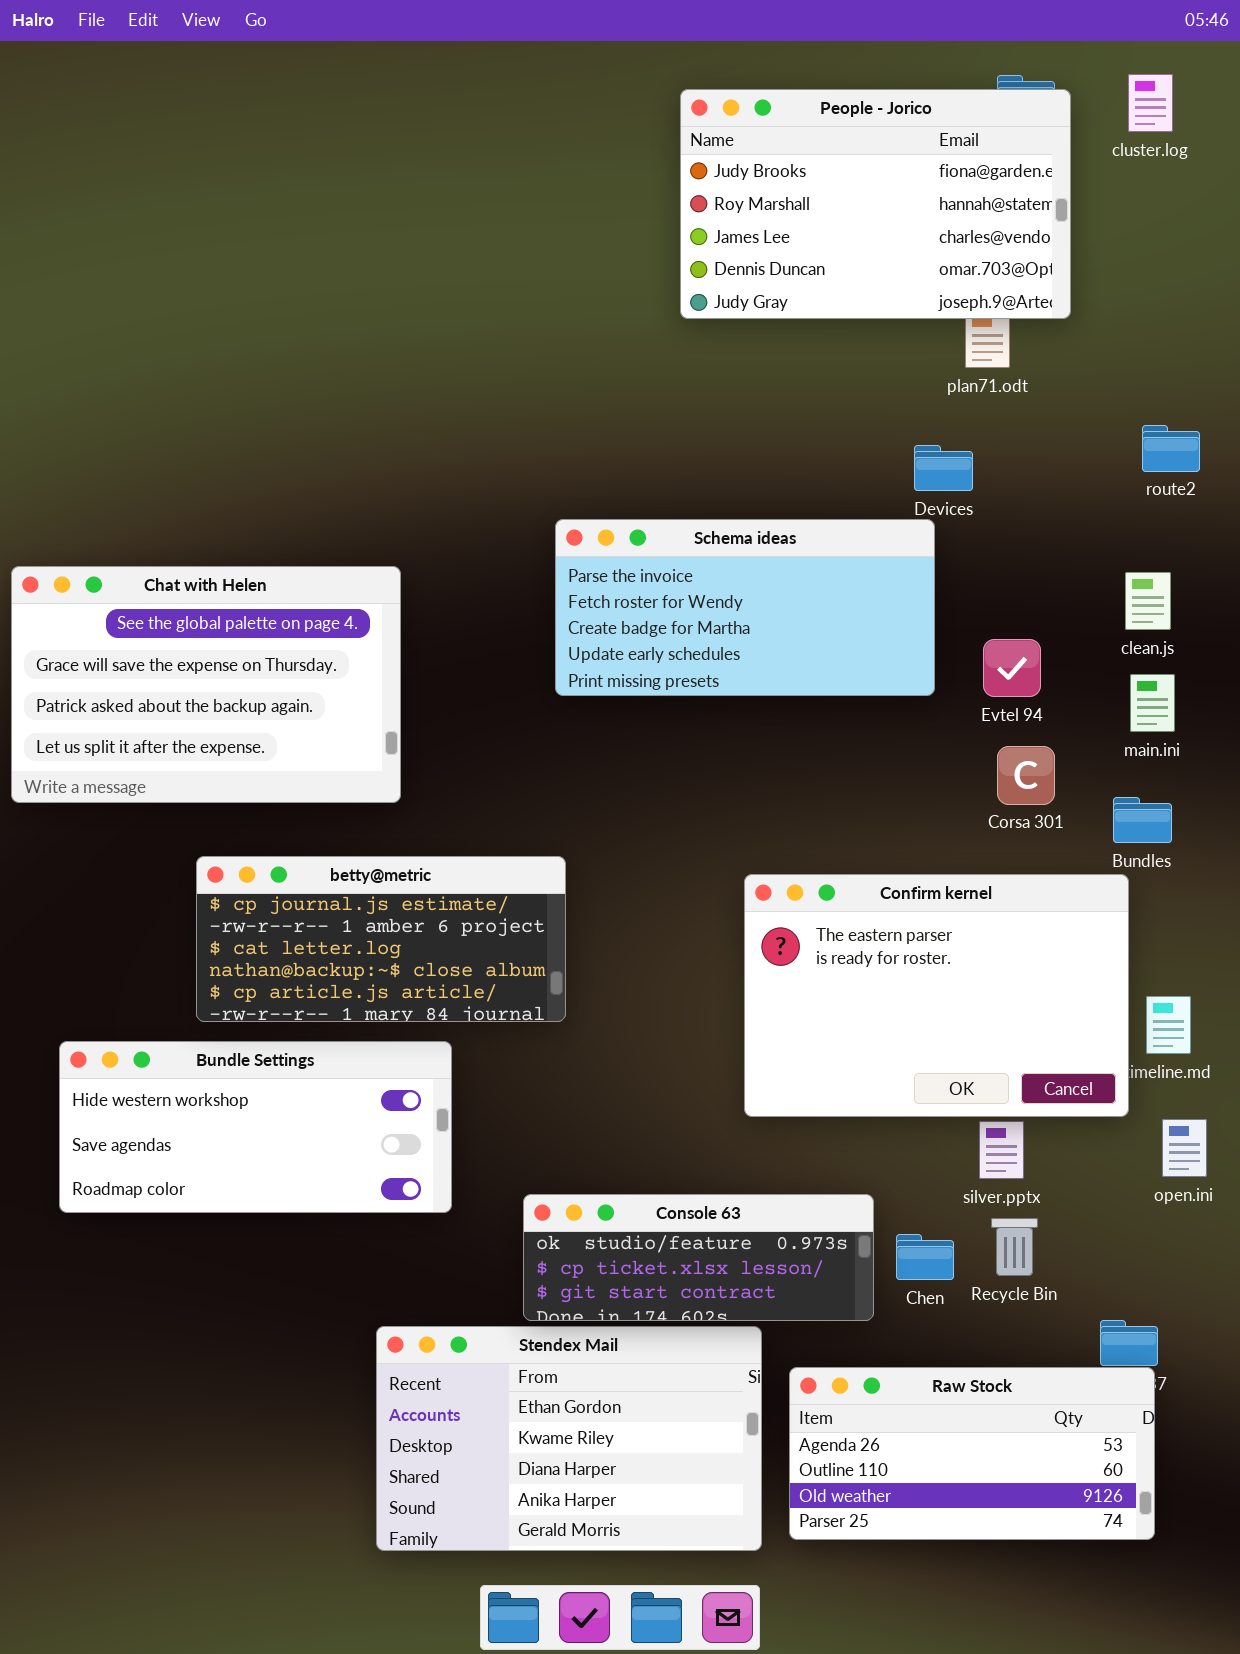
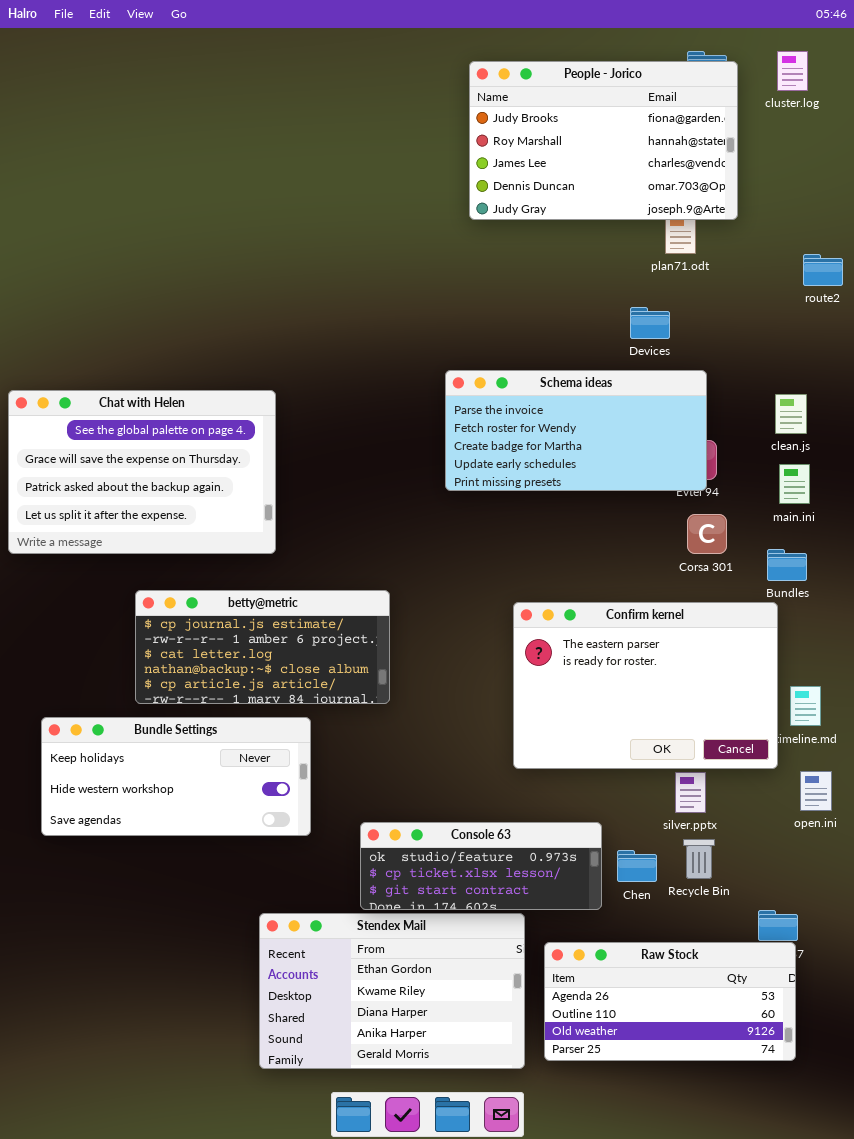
route2: [1142,425,1200,472] -> [803,254,843,286], moved
Schema ideas: [555,519,935,696] -> [445,370,707,491], moved
Bundle Settings: [59,1041,452,1213] -> [41,717,311,836], scrolled up 1 row

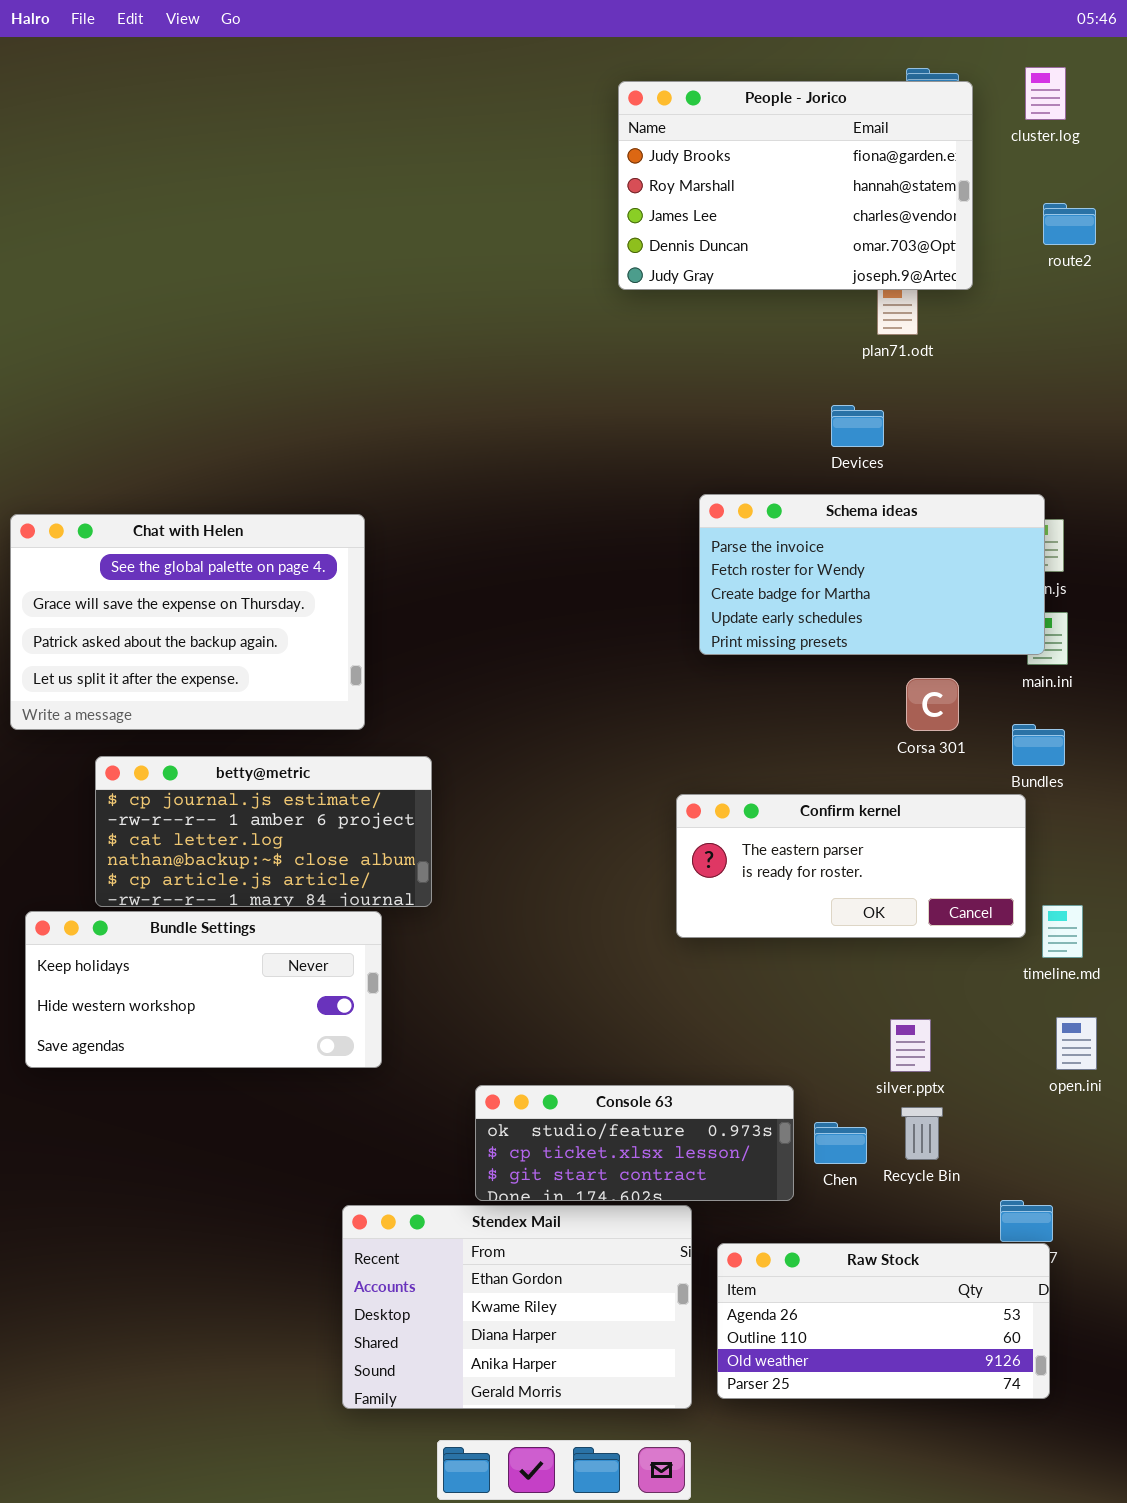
route2: [803,254,843,286] -> [1043,203,1096,245], moved
Schema ideas: [445,370,707,491] -> [699,494,1045,655], moved
betty@metric: [135,590,390,704] -> [95,756,432,907], moved
Confirm kernel: [513,602,778,769] -> [676,794,1026,938], resized
Bundle Settings: [41,717,311,836] -> [25,911,382,1068], moved

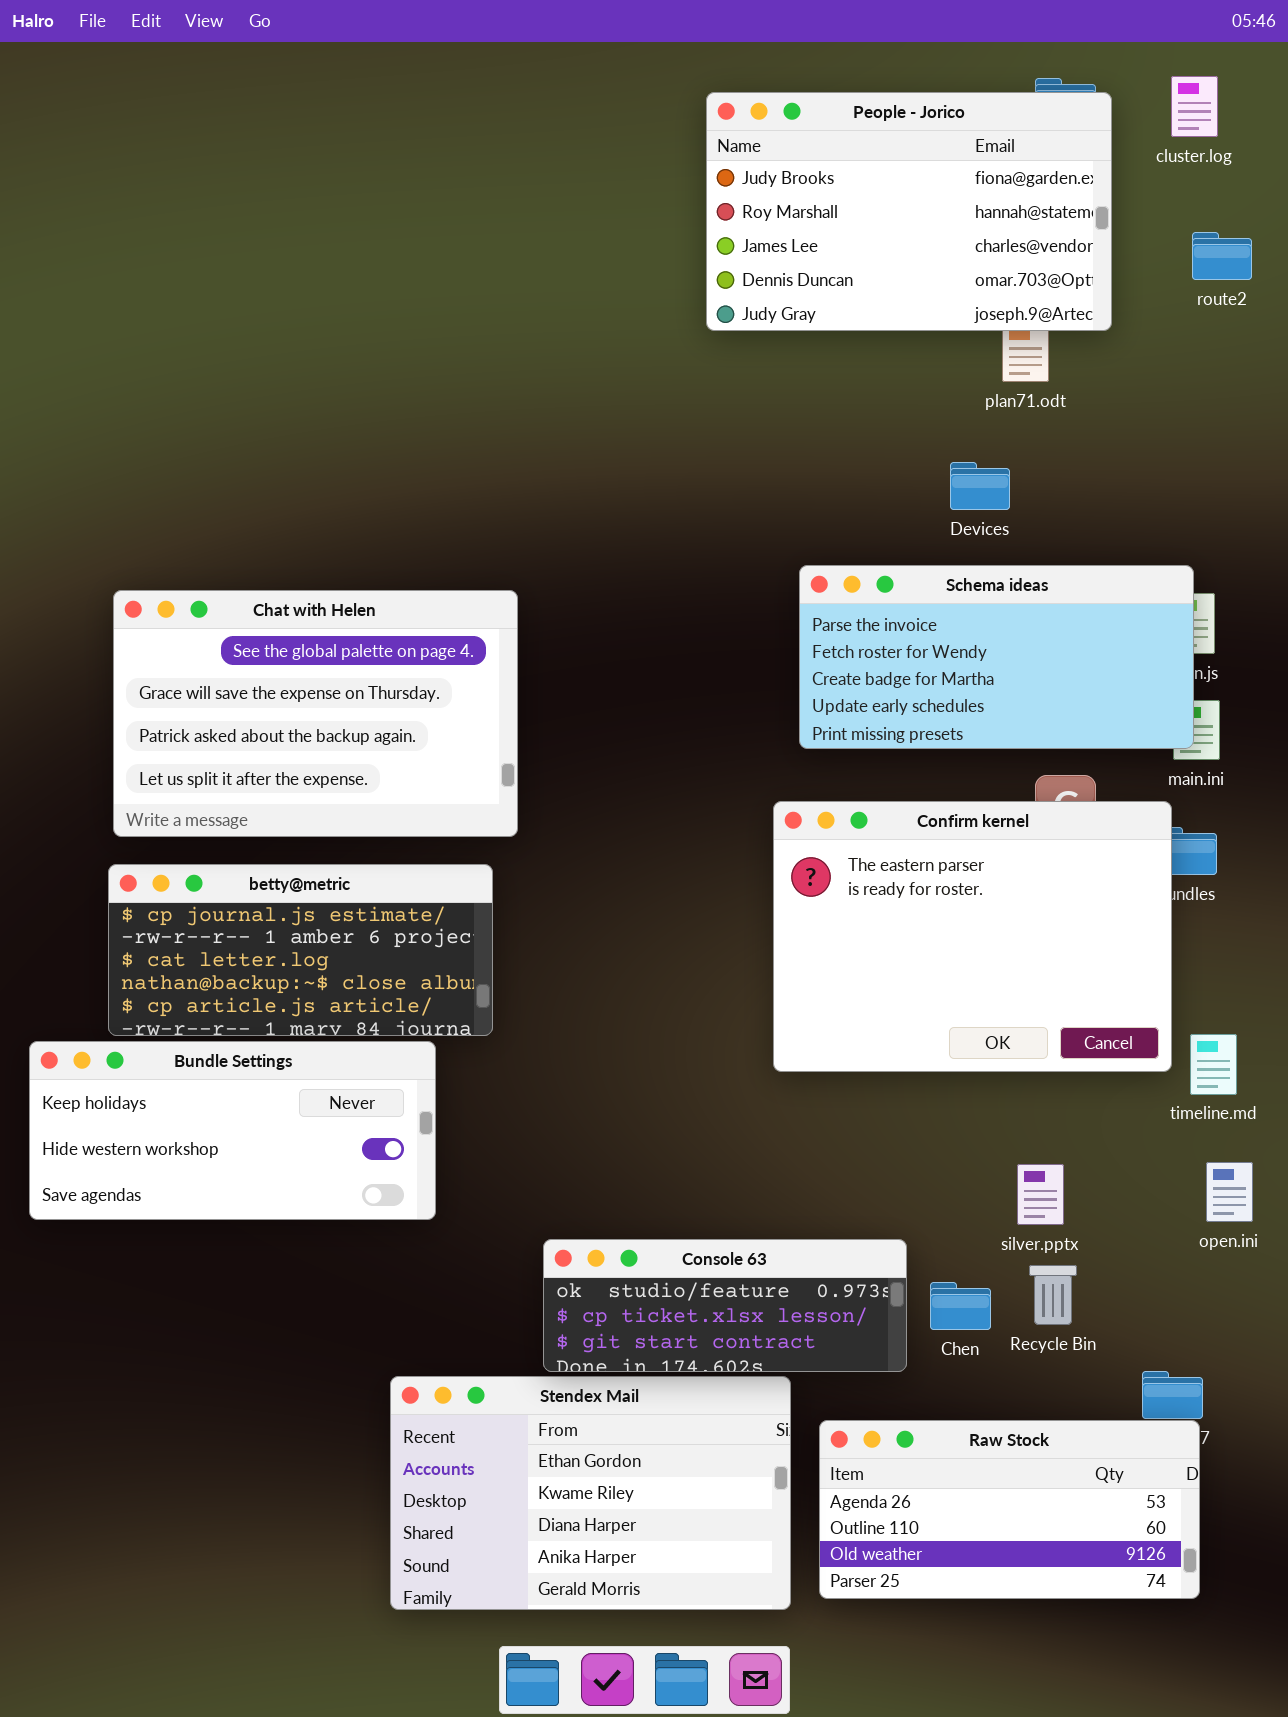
Chat with Helen: [10,514,365,730] -> [113,590,518,837], moved
Confirm kernel: [676,794,1026,938] -> [773,801,1172,1072], resized

